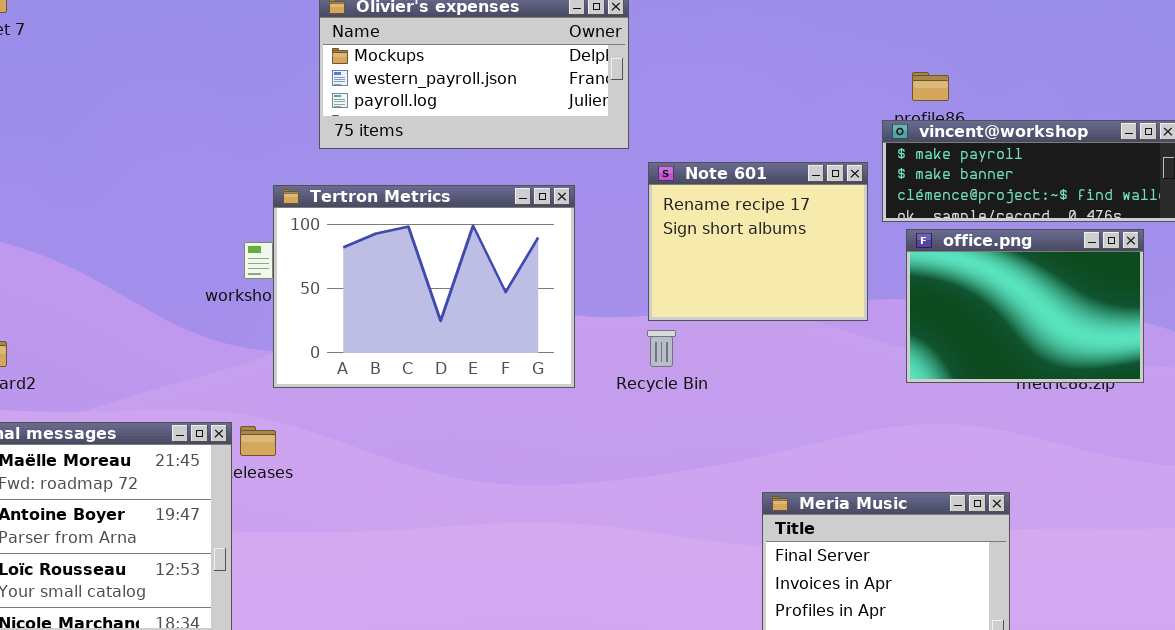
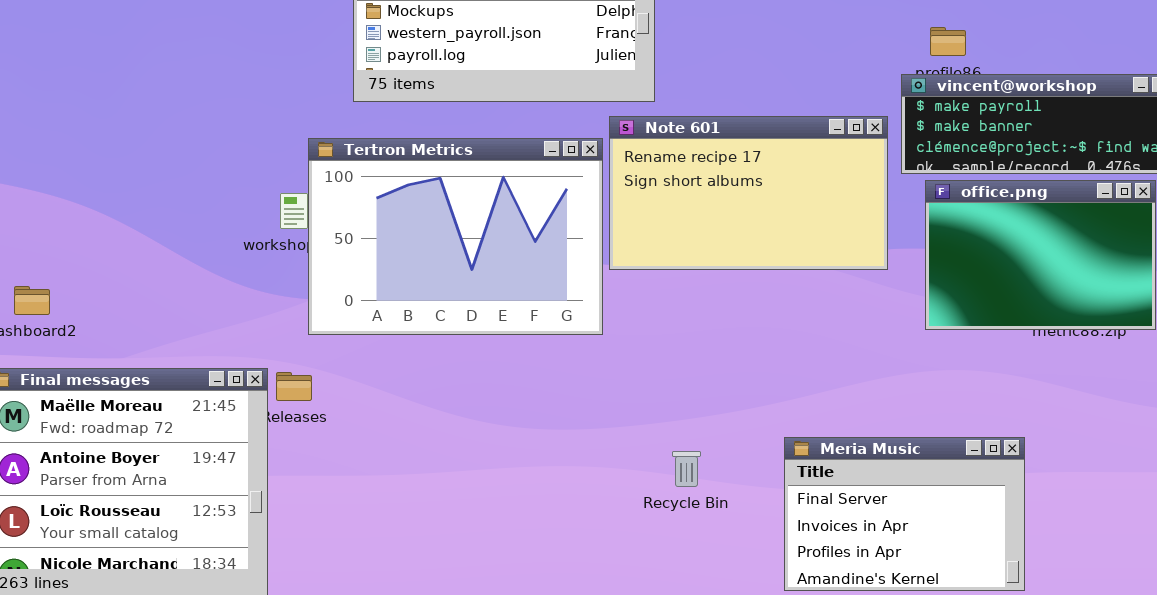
Note 601: [648,162,868,321] -> [609,116,888,270], resized
Recycle Bin: [647,330,676,367] -> [672,451,701,487], moved

